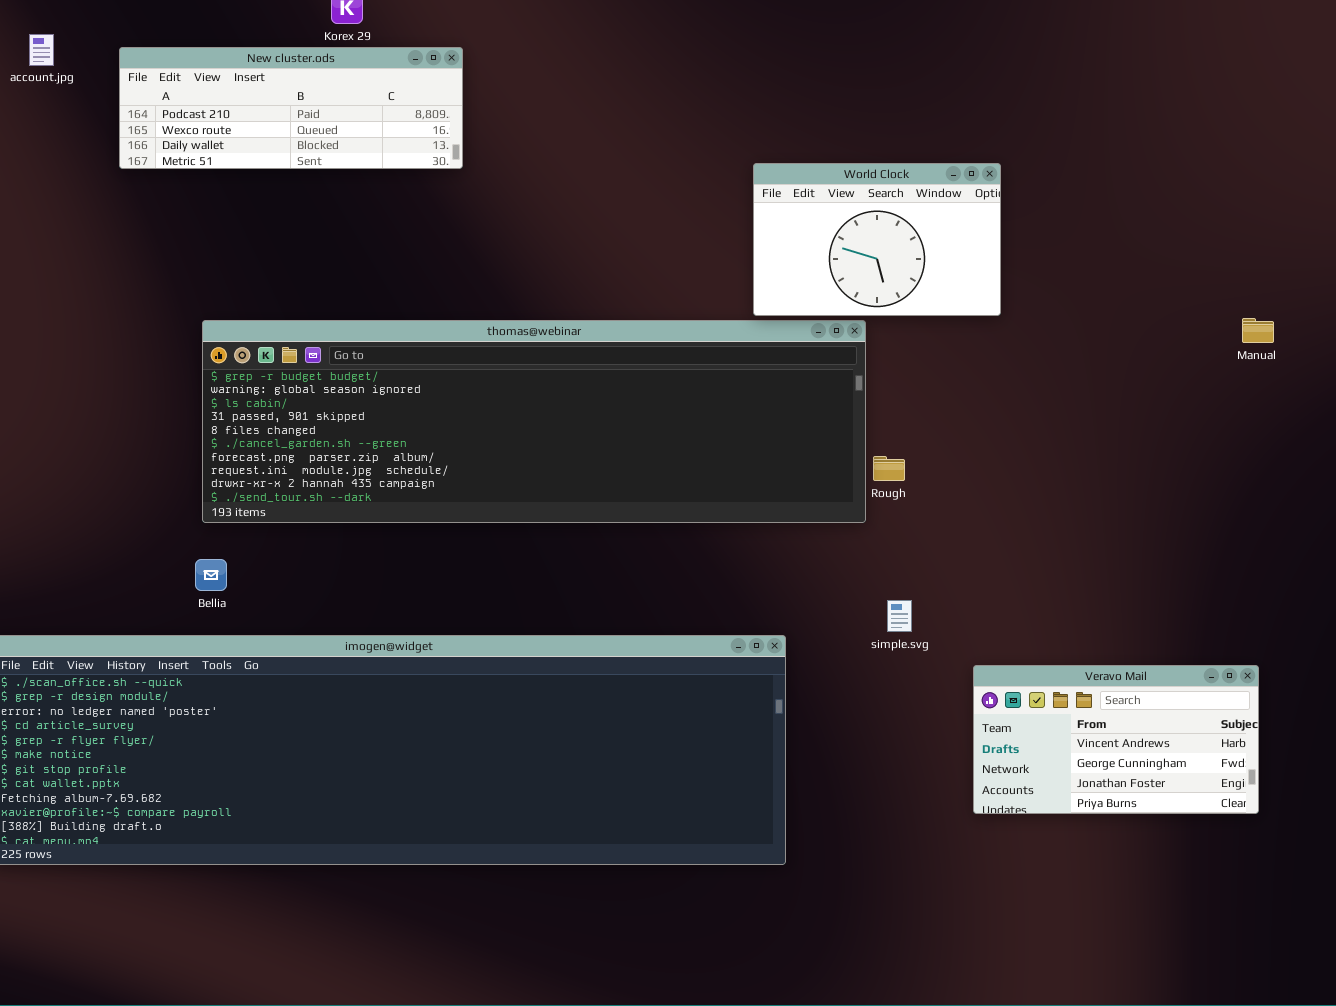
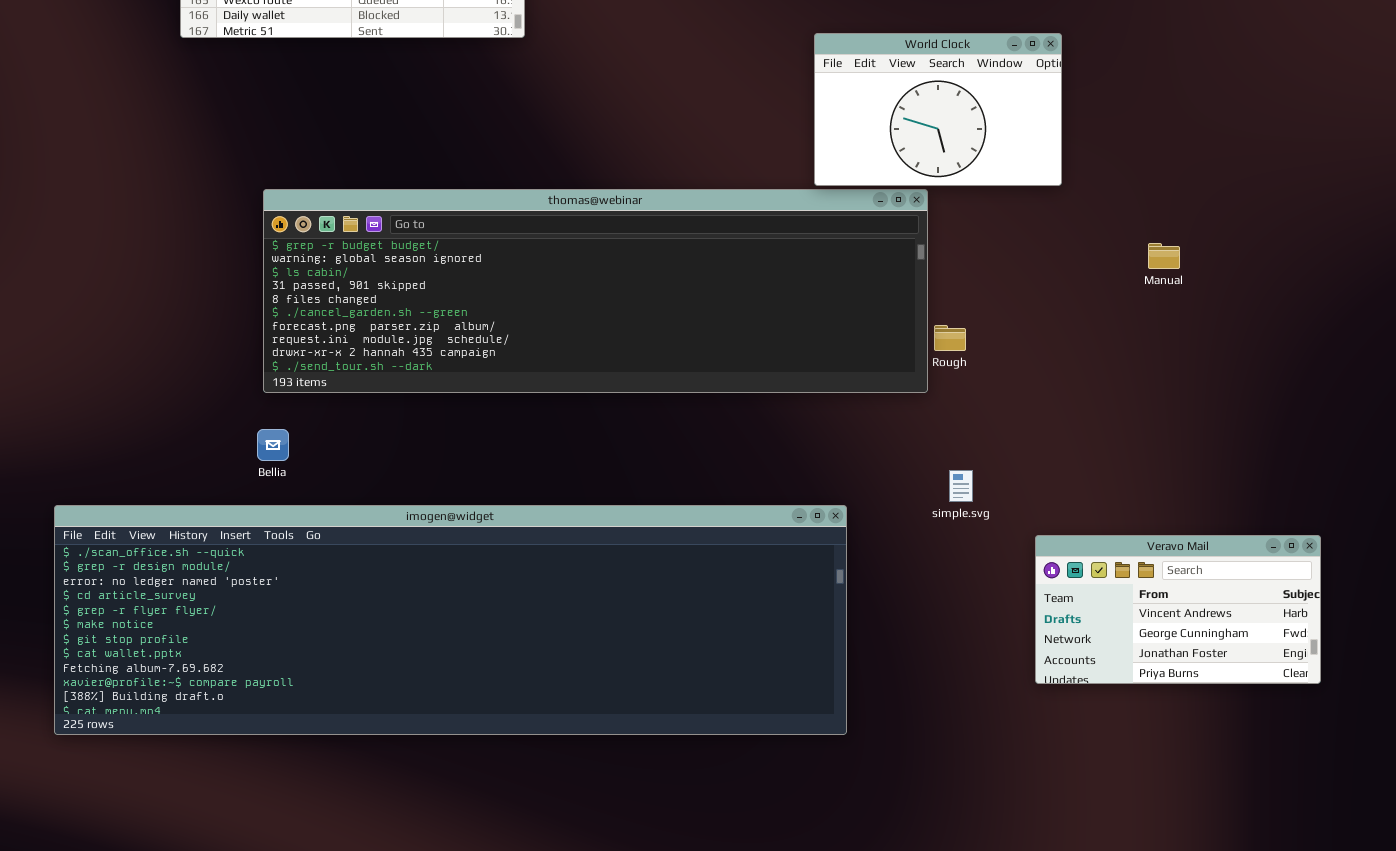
Manual: [1242,318,1274,343] -> [1148,243,1180,269], moved

